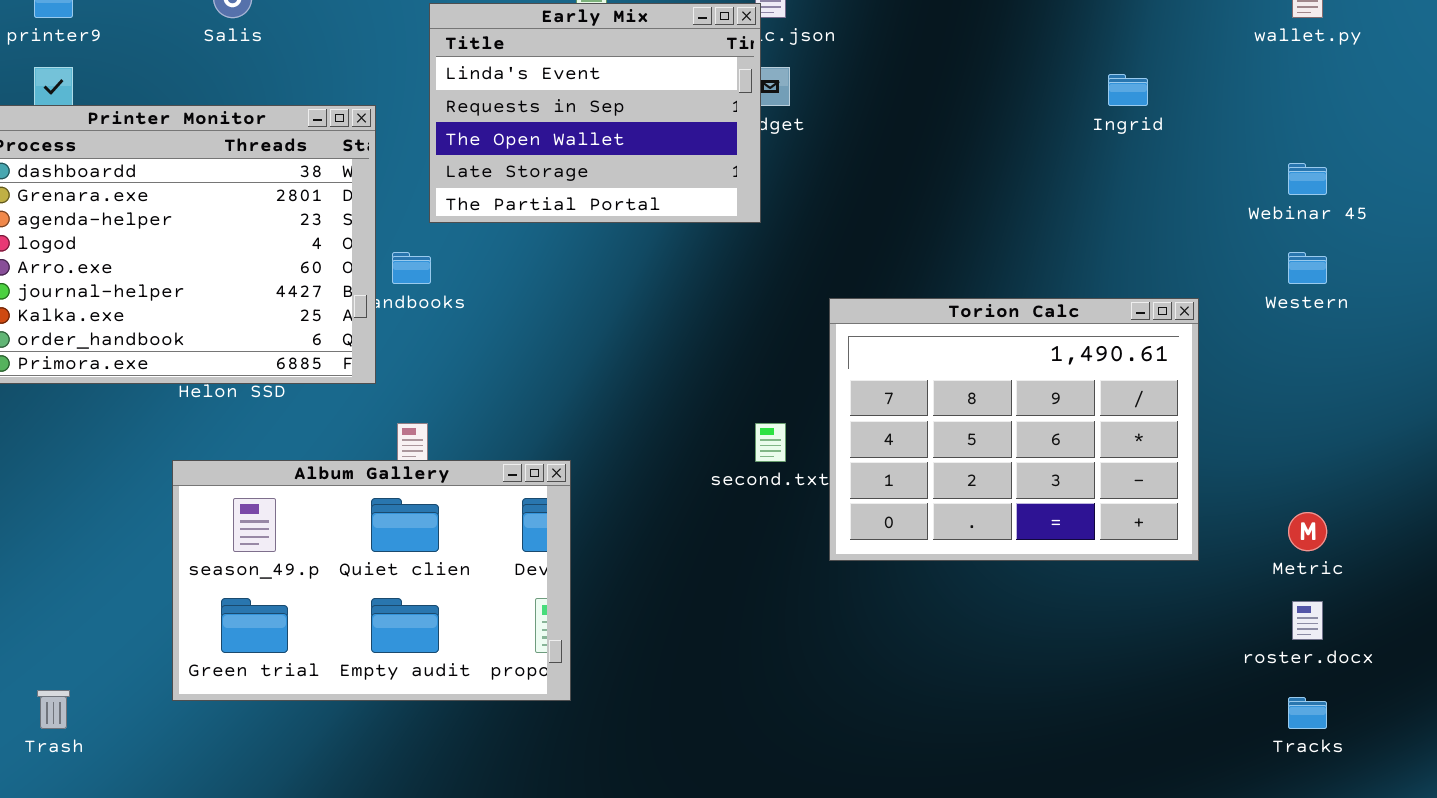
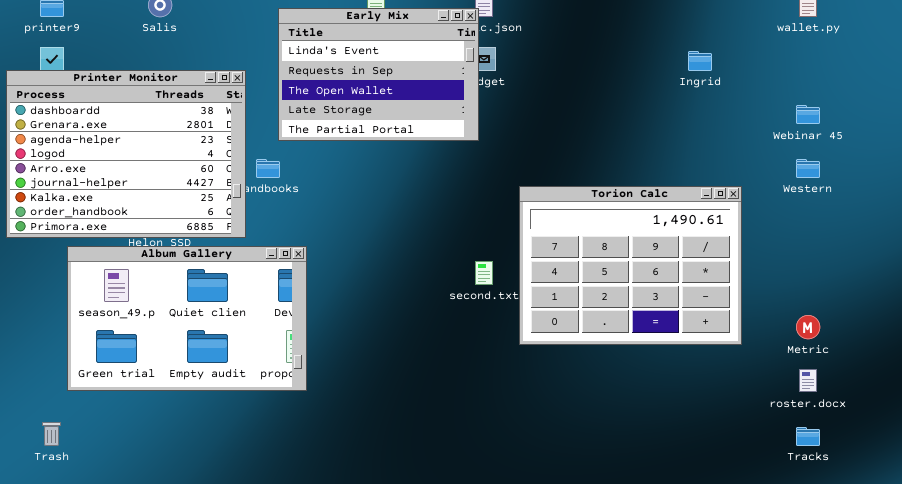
Album Gallery: [172,460,571,701] -> [67,246,307,391], moved

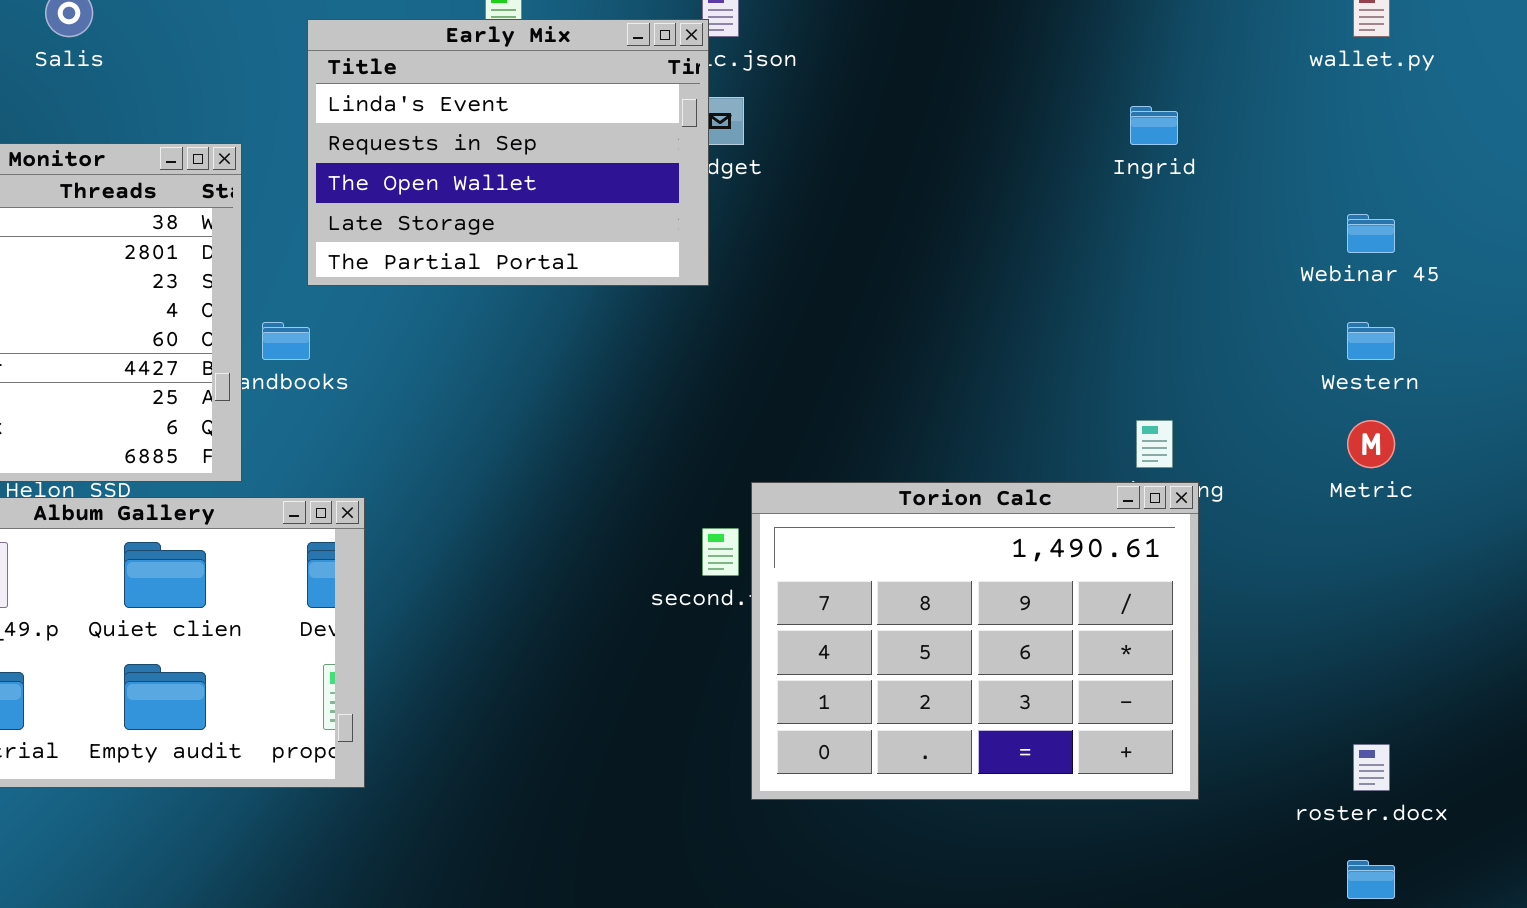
Torion Calc: [519,186,742,345] -> [751,482,1199,800], moved
Metric: [796,315,820,339] -> [1347,420,1395,468], moved

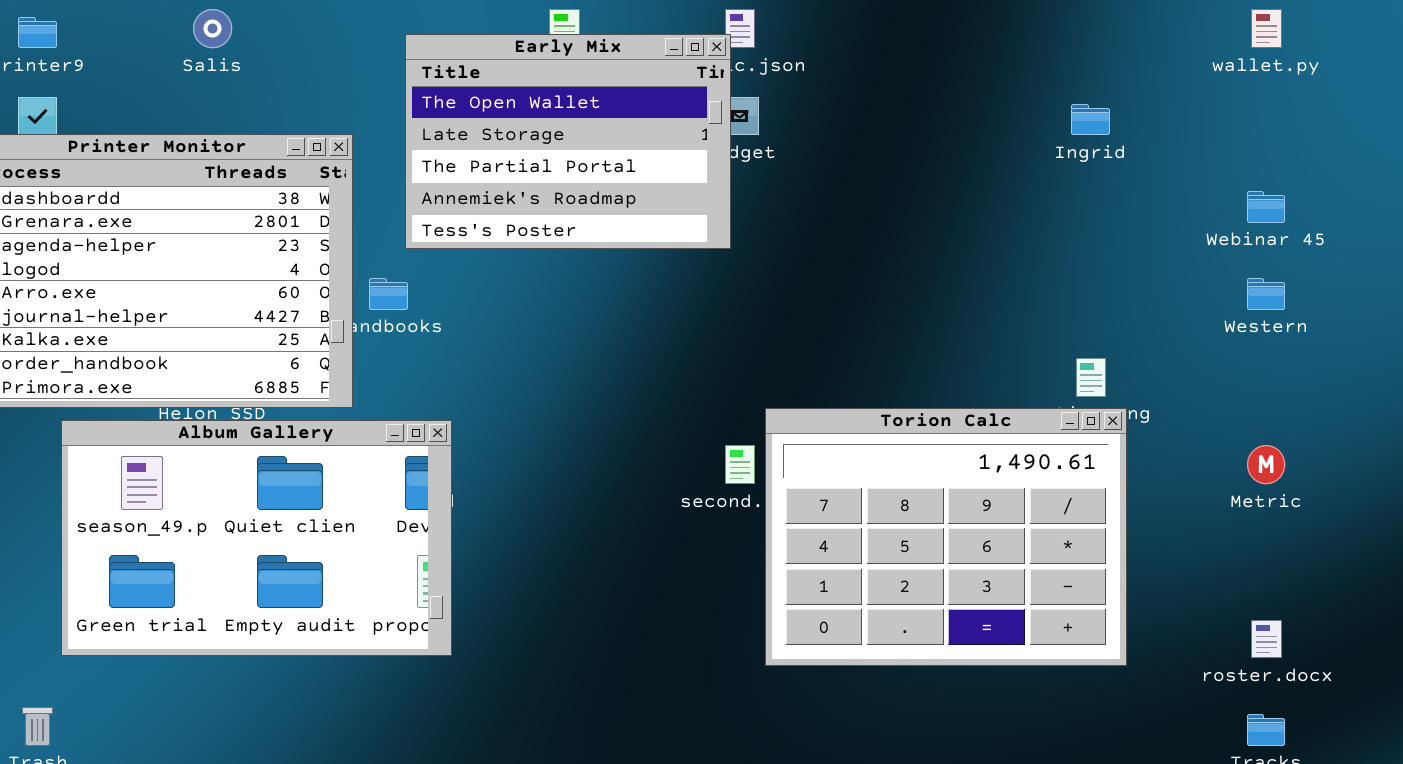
Early Mix: [307,19,709,286] -> [405,34,731,249], scrolled down 2 rows
Metric: [1347,420,1395,468] -> [1247,445,1285,484], moved

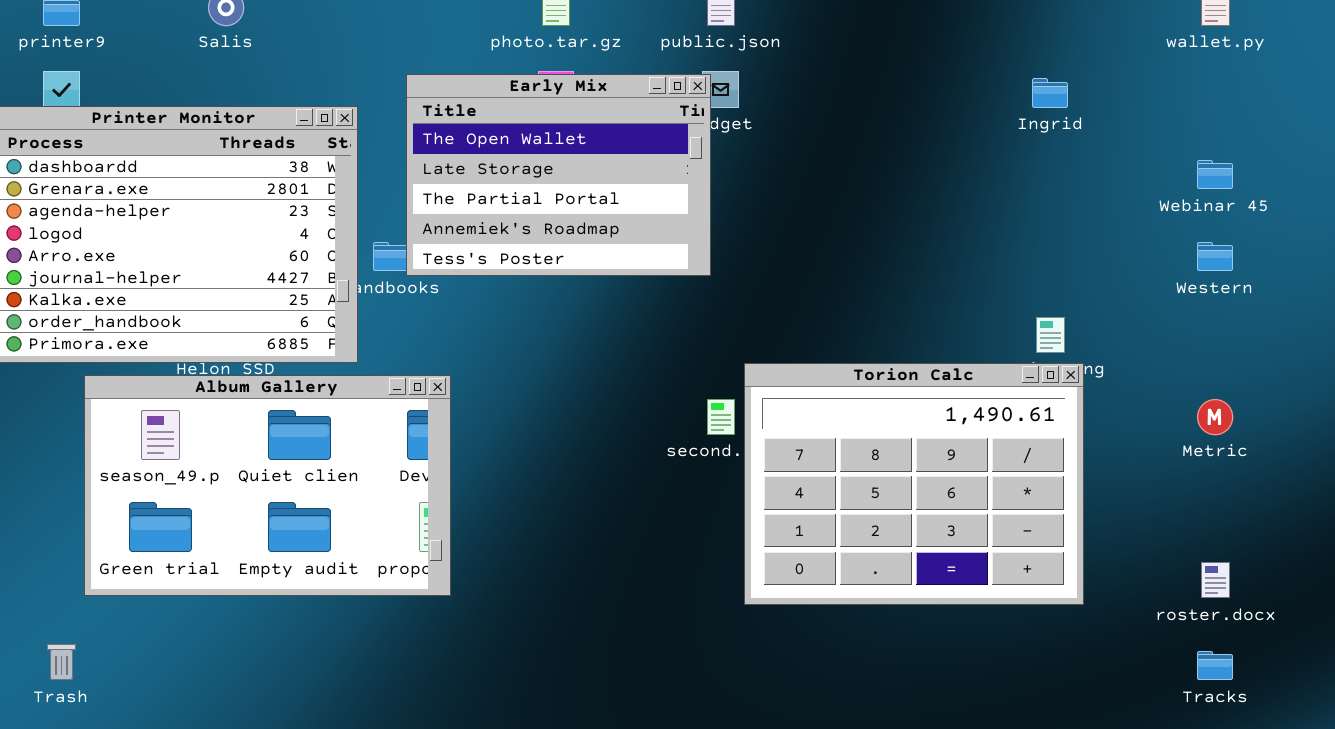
Early Mix: [405,34,731,249] -> [406,74,711,276], moved

